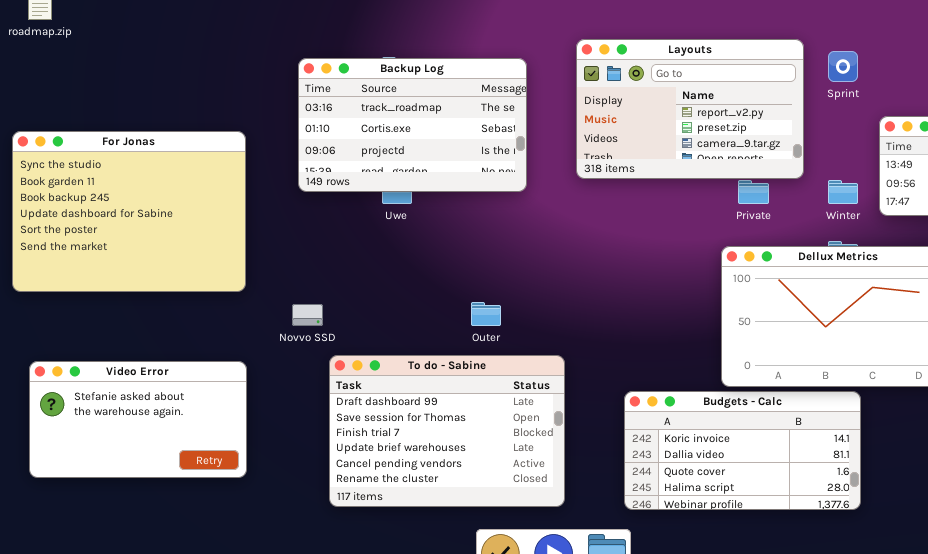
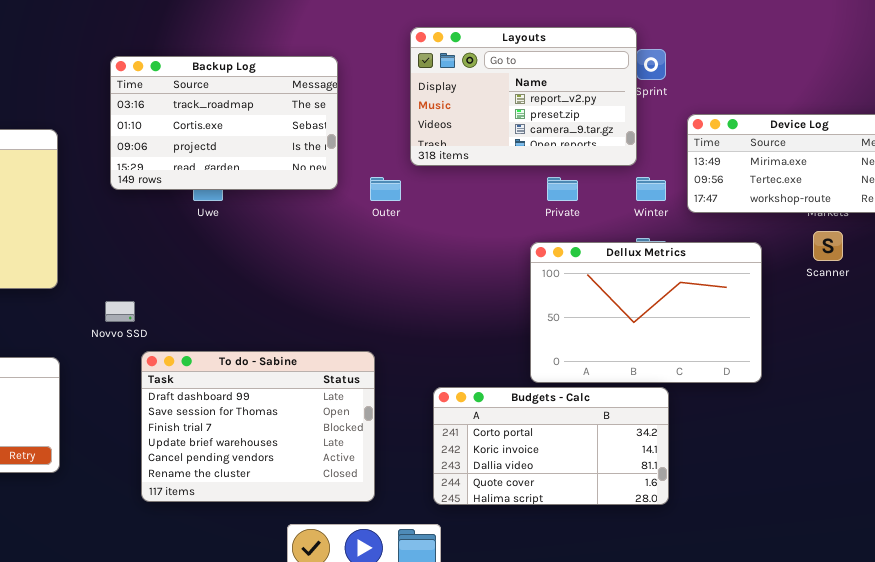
Layouts: [576,39,804,179] -> [410,27,637,166], moved
Outer: [471,302,501,326] -> [370,177,401,201], moved
Budgets - Calc: [624,391,861,510] -> [433,387,669,505], scrolled up 1 row

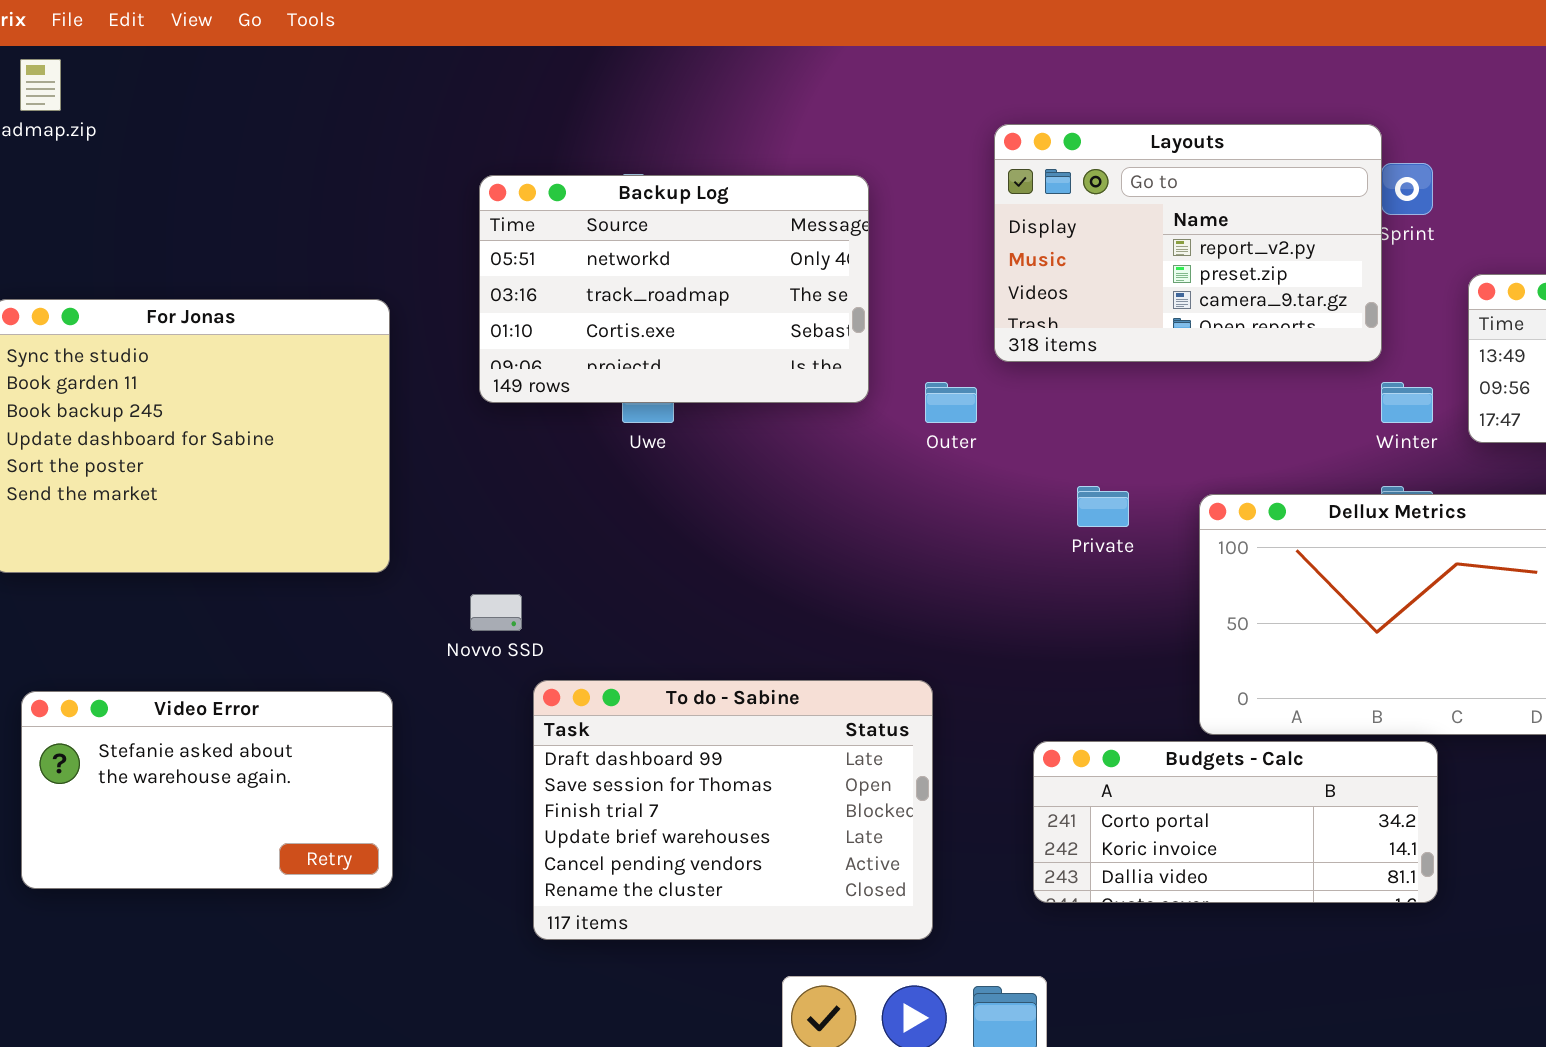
Backup Log: [110,56,338,190] -> [479,175,869,403], scrolled up 1 row
Private: [547,177,578,201] -> [1077,486,1129,527], moved
Budgets - Calc: [433,387,669,505] -> [1033,741,1438,903], resized

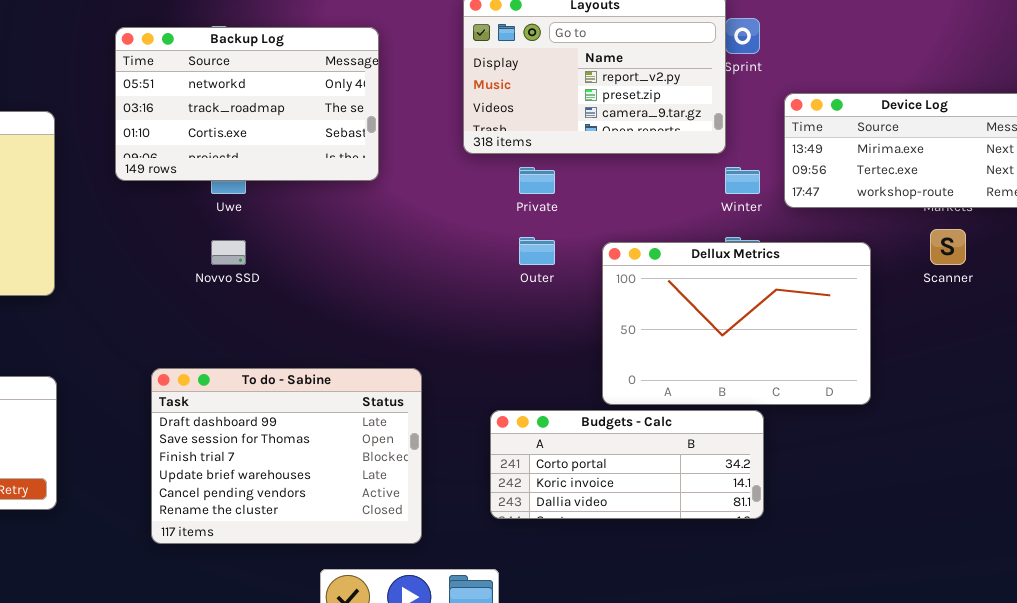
Outer: [925,382,977,423] -> [519,237,555,265], moved
Private: [1077,486,1129,527] -> [519,167,555,194], moved
Novvo SSD: [470,594,522,631] -> [211,240,246,265], moved

